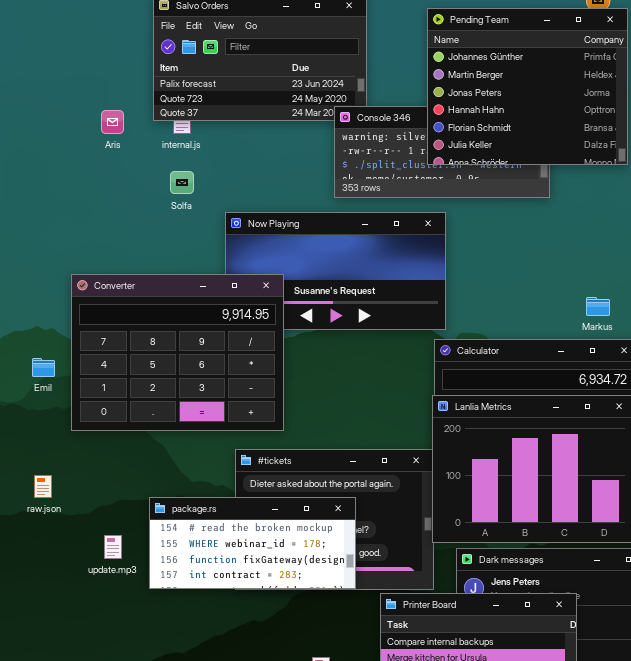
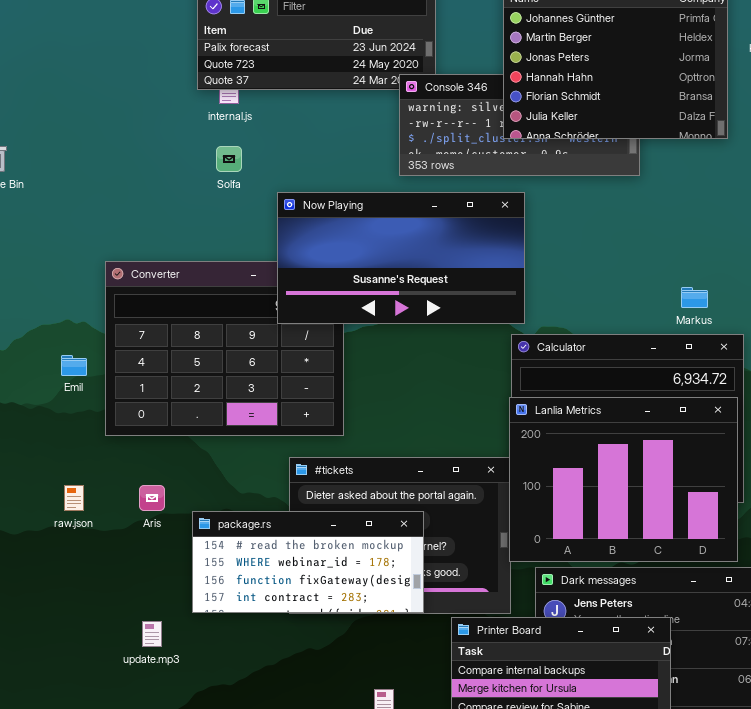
Aris: [101,110,124,134] -> [139,485,165,511], moved
Now Playing: [225,212,446,330] -> [277,192,525,324], raised
update.mp3: [104,535,122,559] -> [142,621,162,647], moved

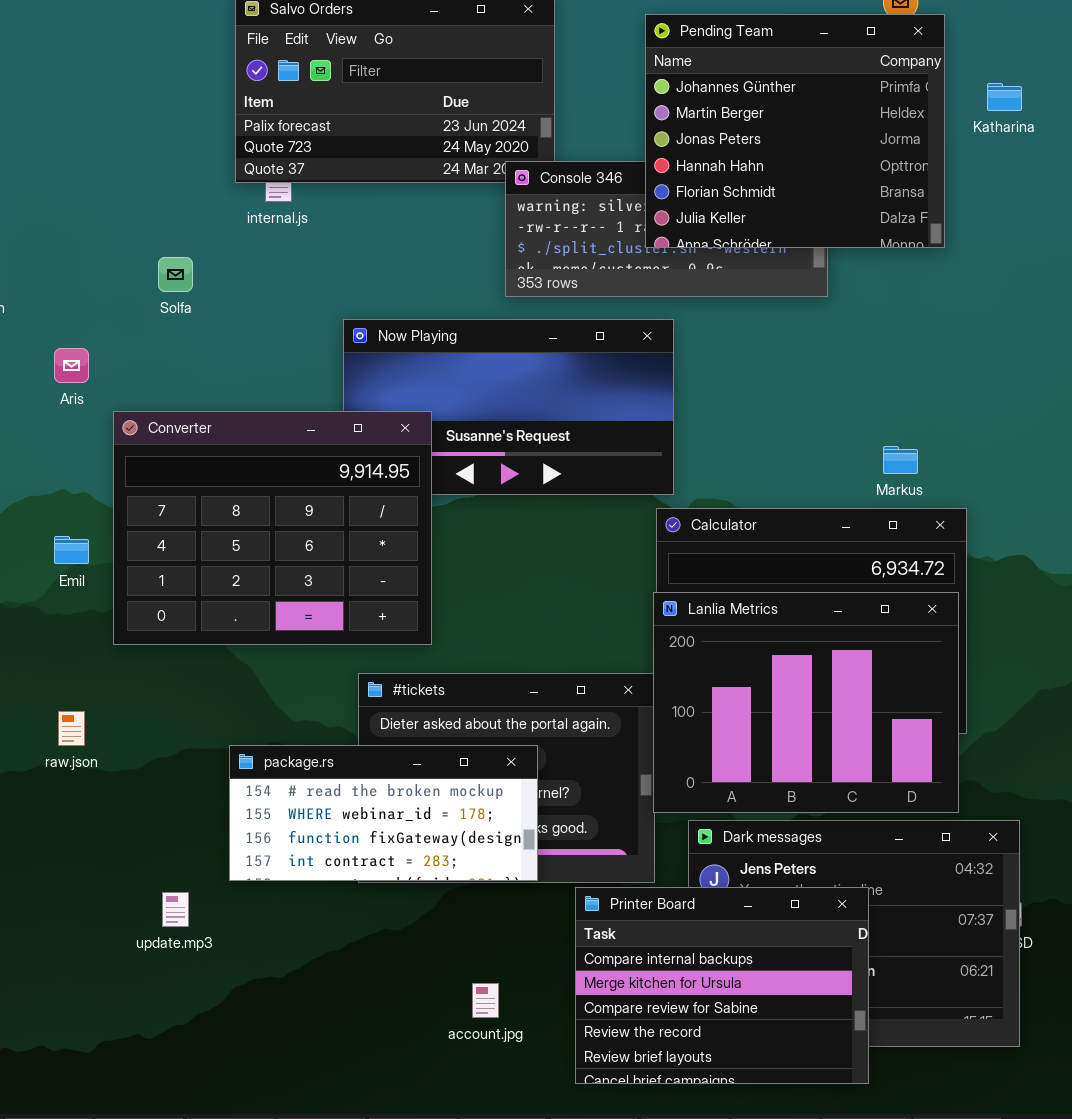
Solfa: [216,146,242,172] -> [158,257,193,292], moved
Converter: [105,261,344,436] -> [113,411,432,645], raised
Aris: [139,485,165,511] -> [54,348,89,383], moved

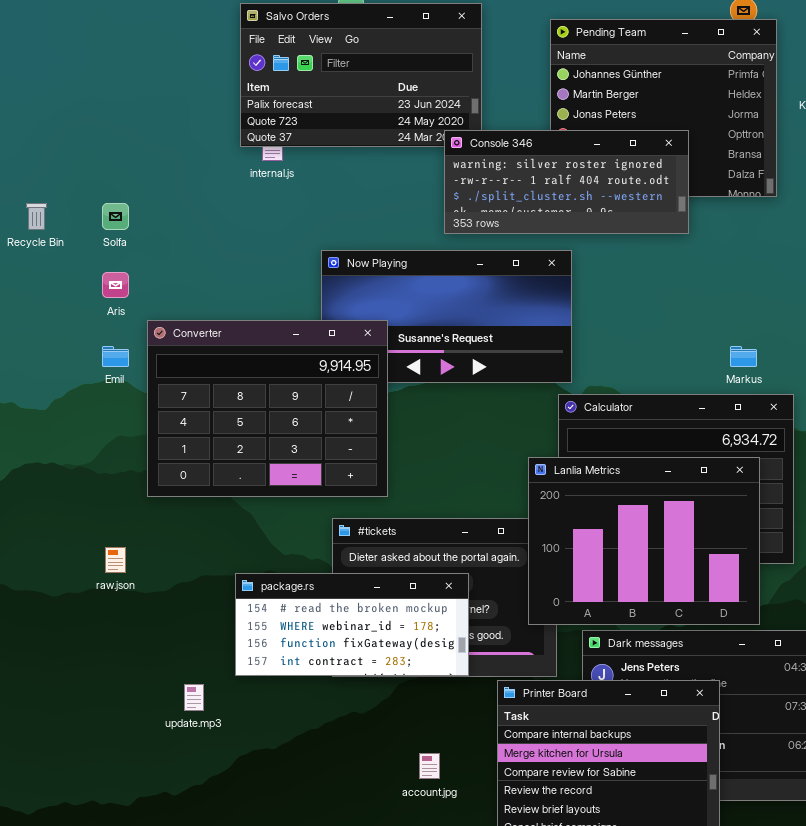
Console 346: [505,161,828,297] -> [444,130,689,234], raised
Solfa: [158,257,193,292] -> [102,203,129,230], moved
Emil: [54,536,89,564] -> [102,346,129,367], moved
Lanlia Metrics: [653,592,959,813] -> [528,457,760,625], moved

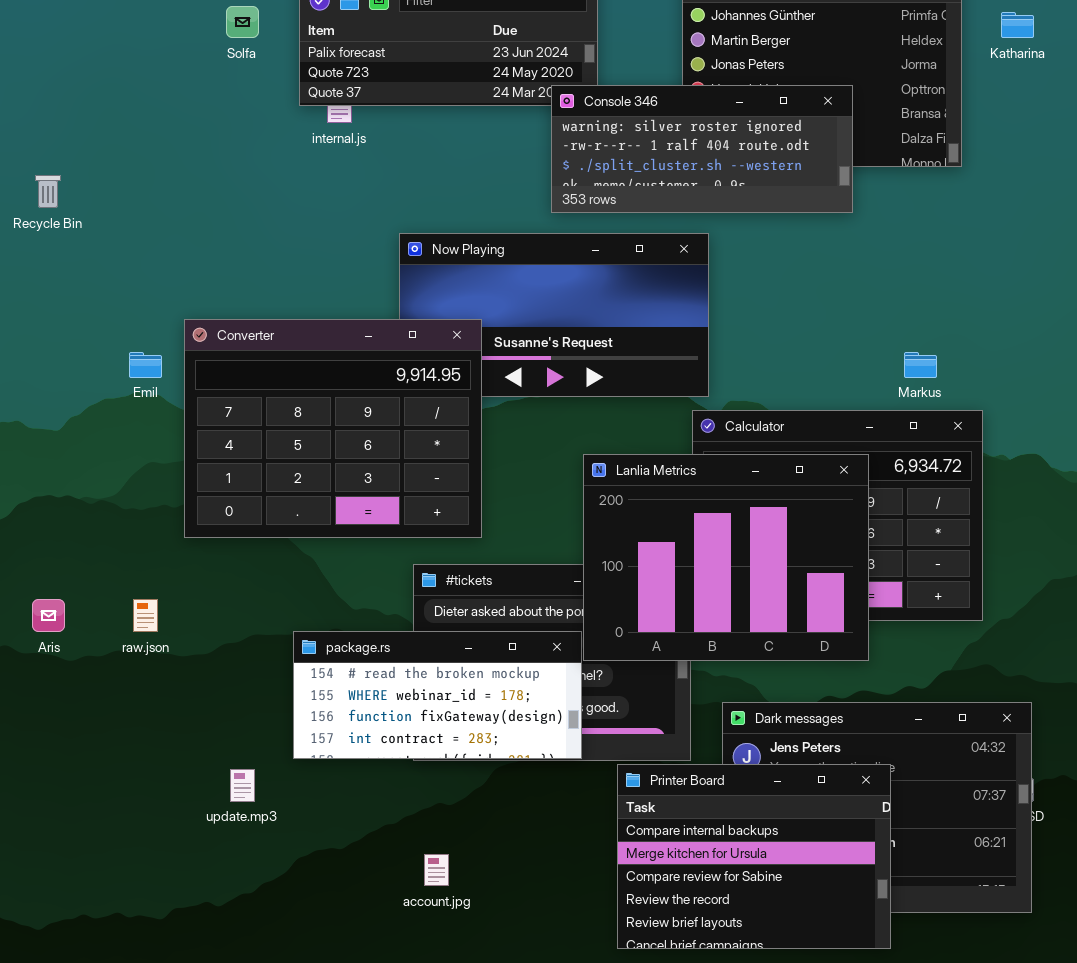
Solfa: [102,203,129,230] -> [226,6,259,38], moved
Aris: [102,272,129,298] -> [32,599,65,632], moved
Lanlia Metrics: [528,457,760,625] -> [583,454,869,661], moved
account.jpg: [419,753,440,779] -> [424,854,449,886], moved

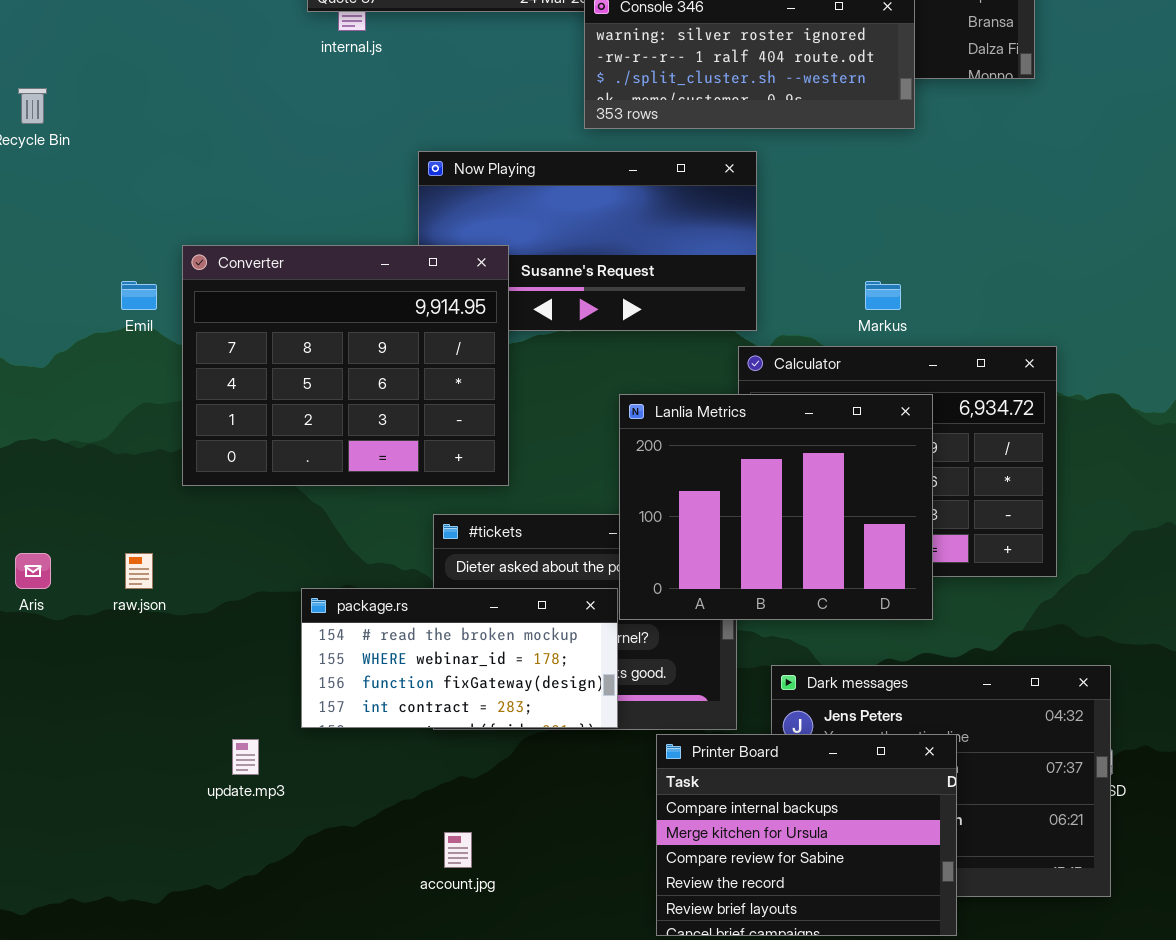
Markus: [904,352,937,378] -> [865,281,901,310], moved

